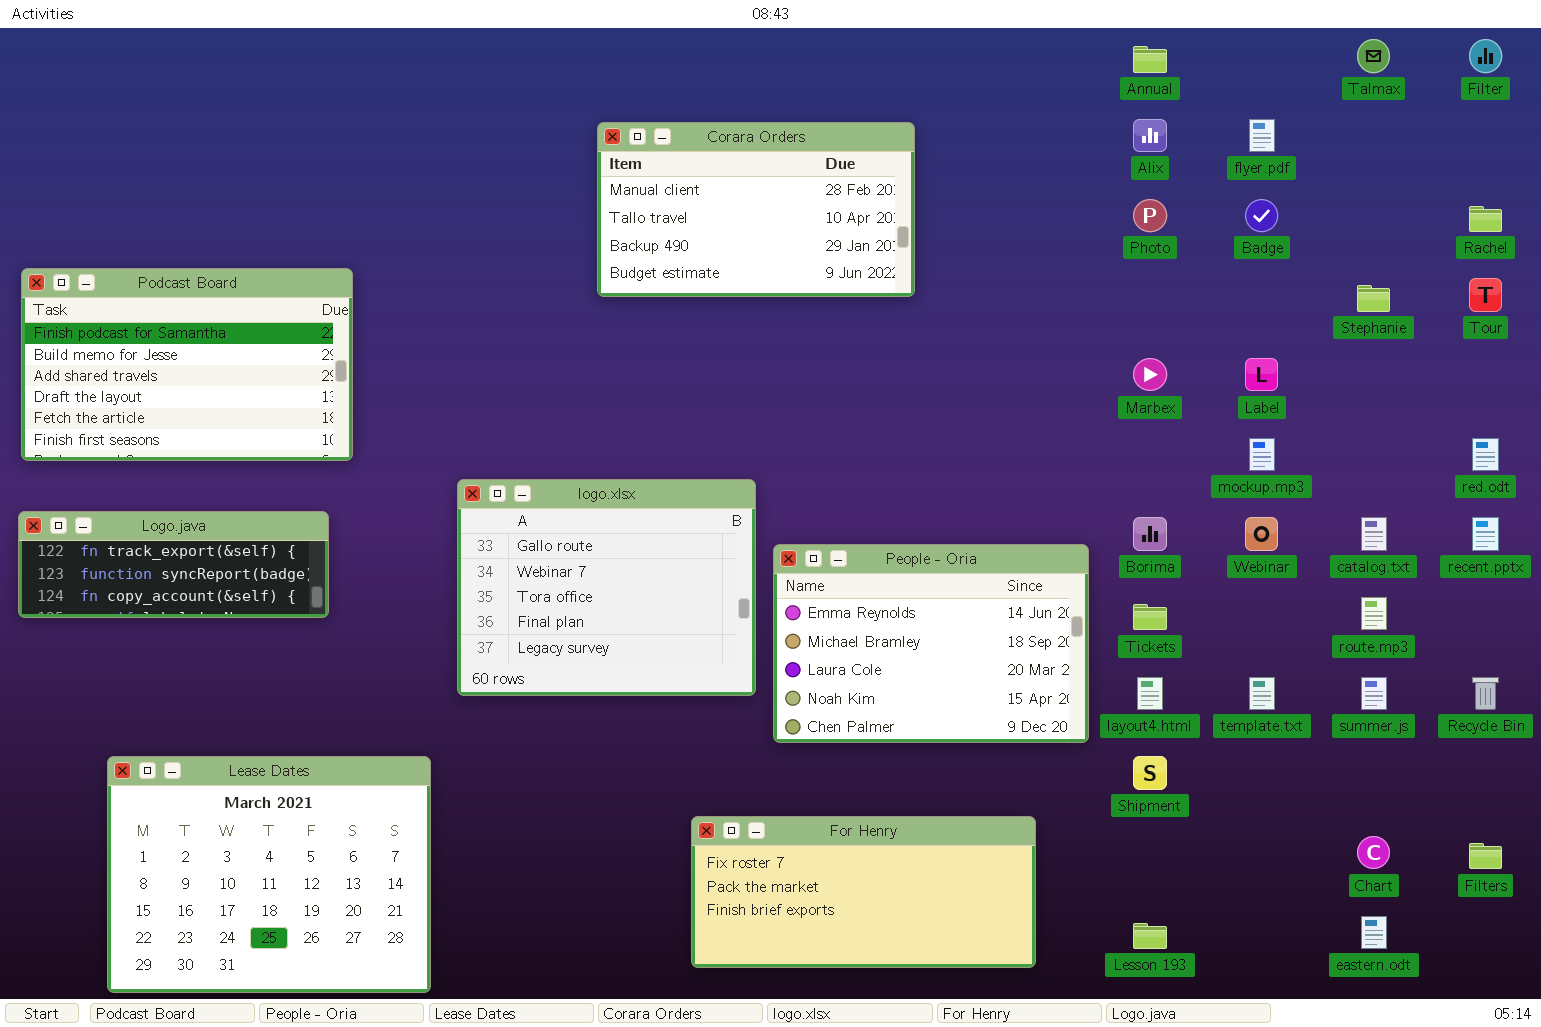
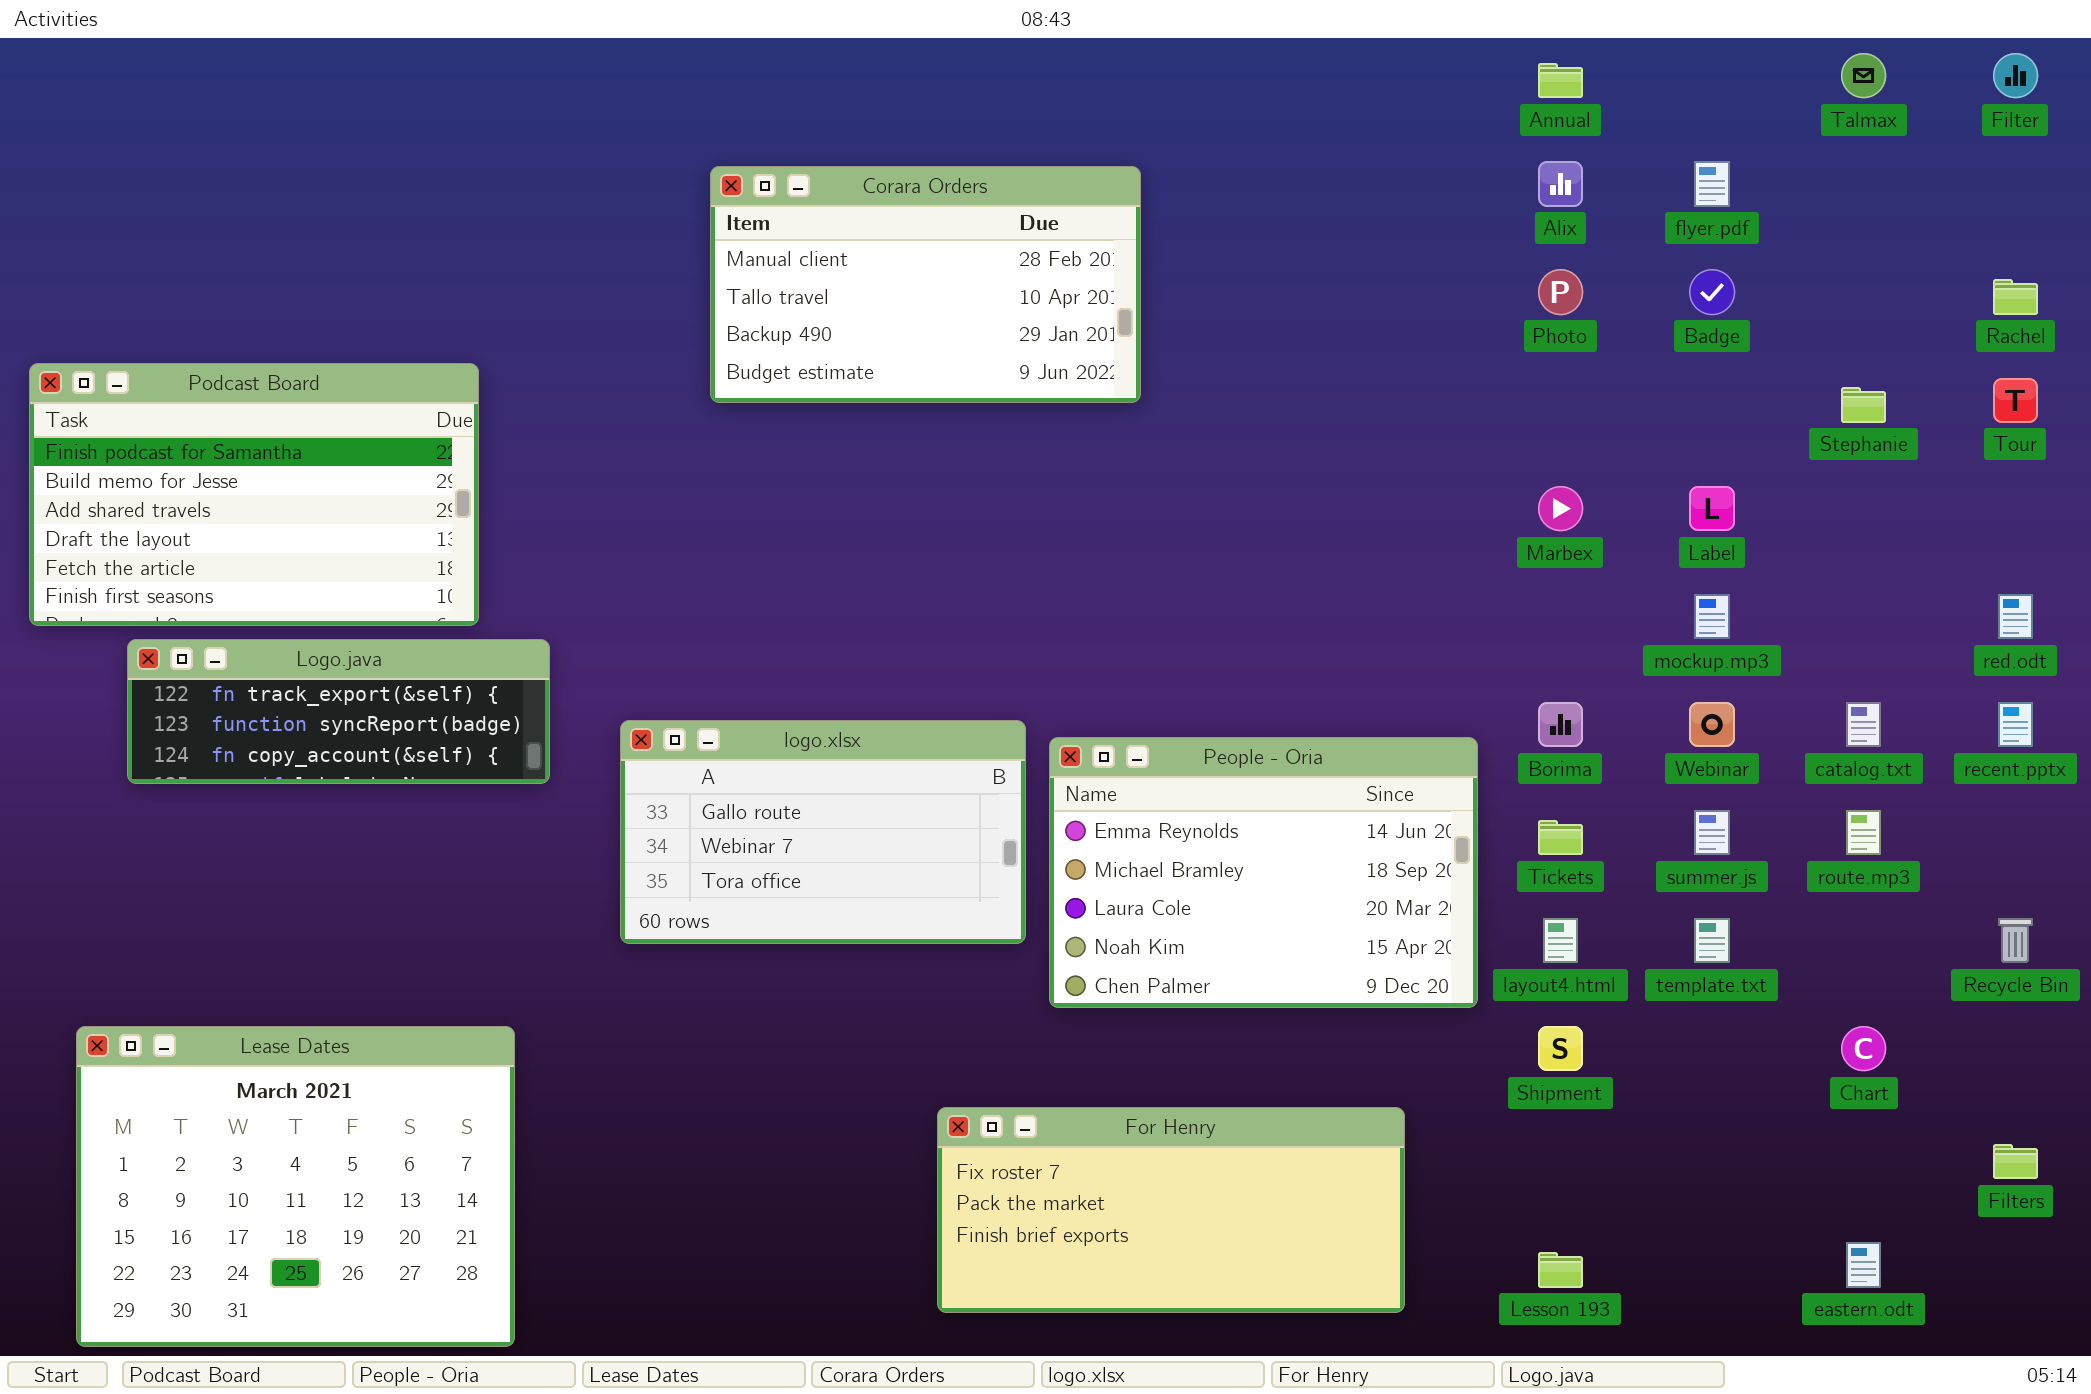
Corara Orders: [597,122,915,297] -> [710,166,1141,403], moved
logo.xlsx: [457,479,756,696] -> [620,720,1026,944], resized
Logo.java: [18,511,329,618] -> [127,639,550,784], moved
summer.js: [1361,677,1387,710] -> [1694,810,1730,855], moved
Lease Dates: [107,756,431,993] -> [76,1026,515,1347], moved
Chart: [1357,836,1390,869] -> [1841,1026,1886,1071], moved

